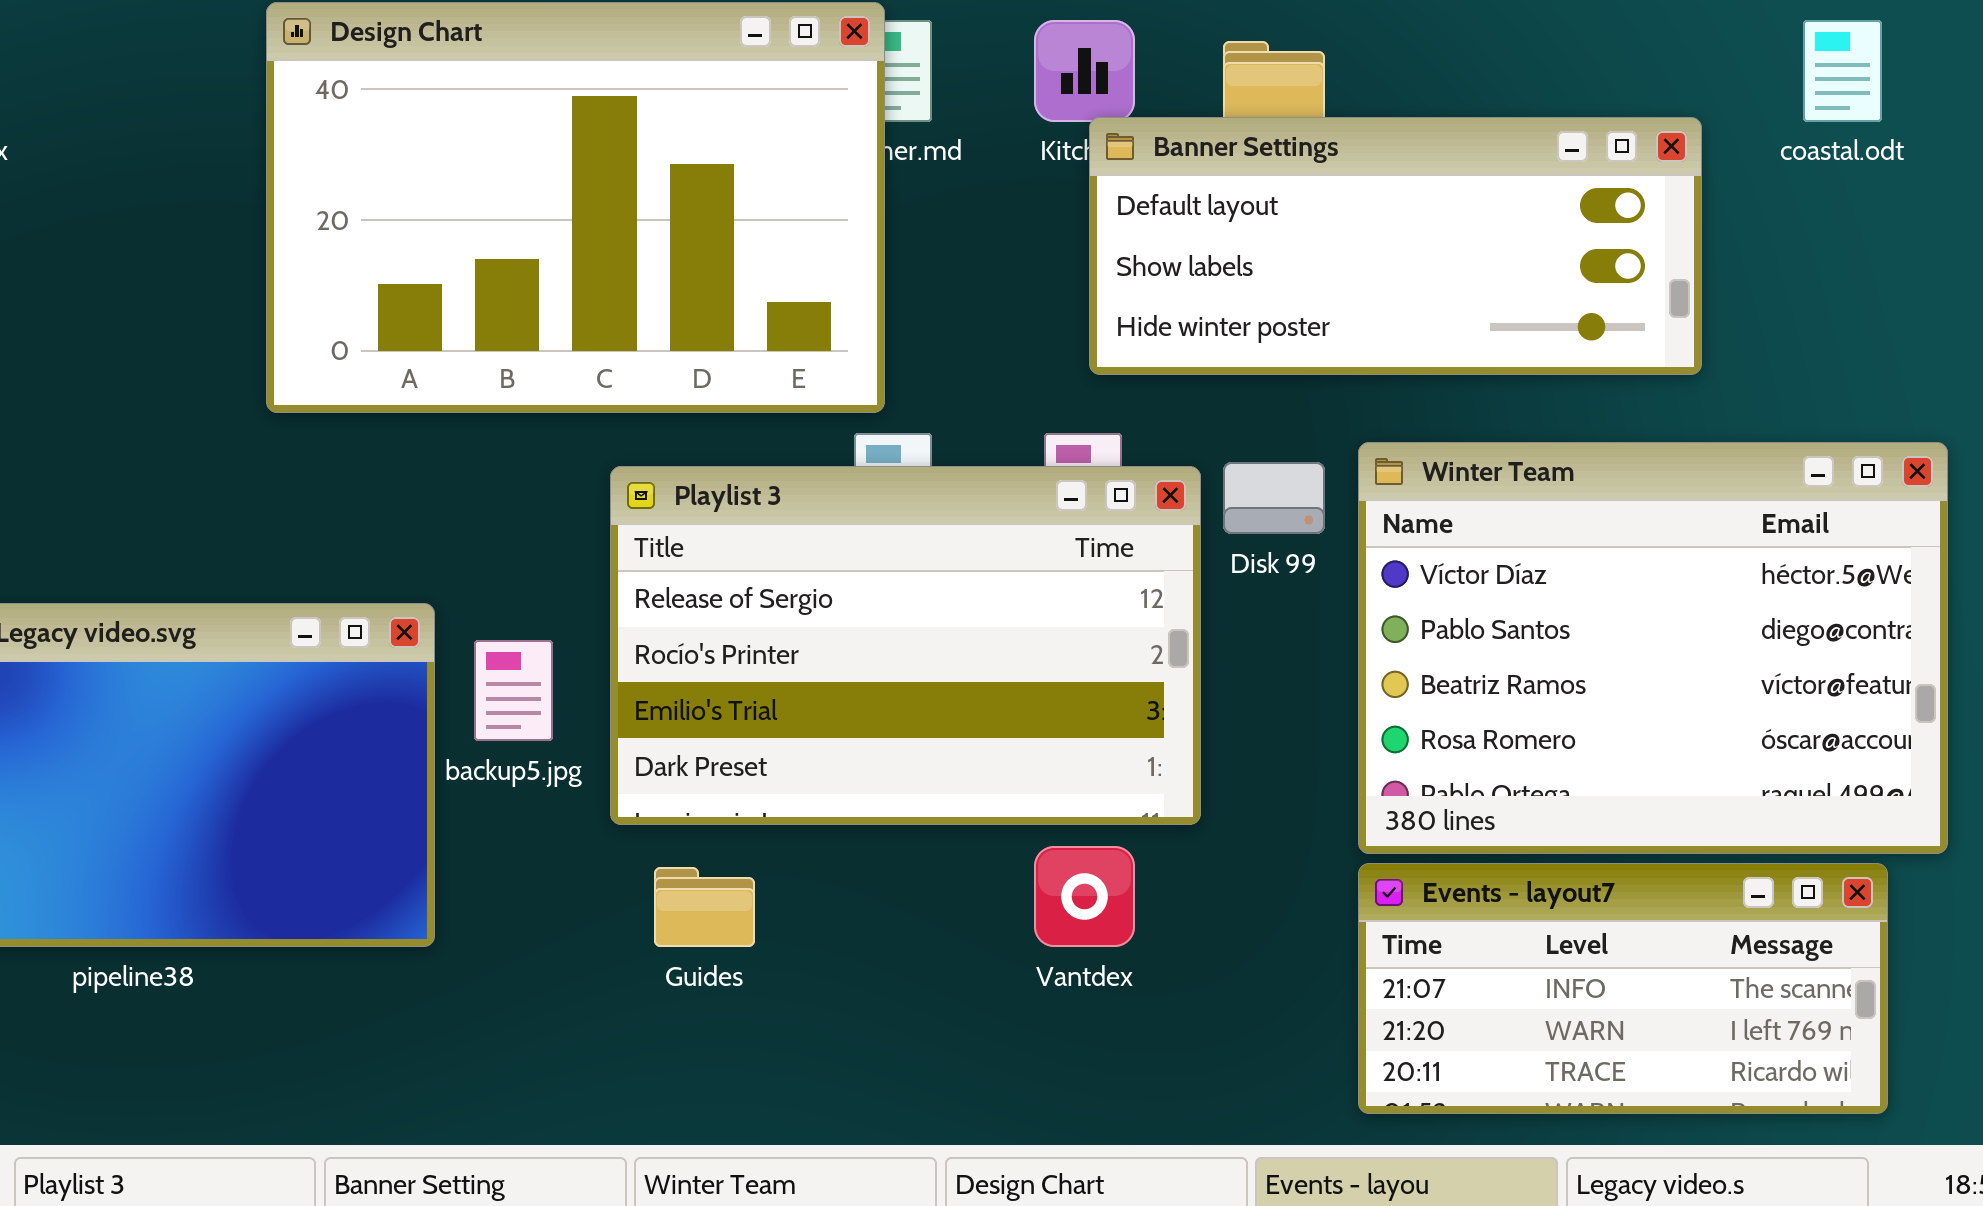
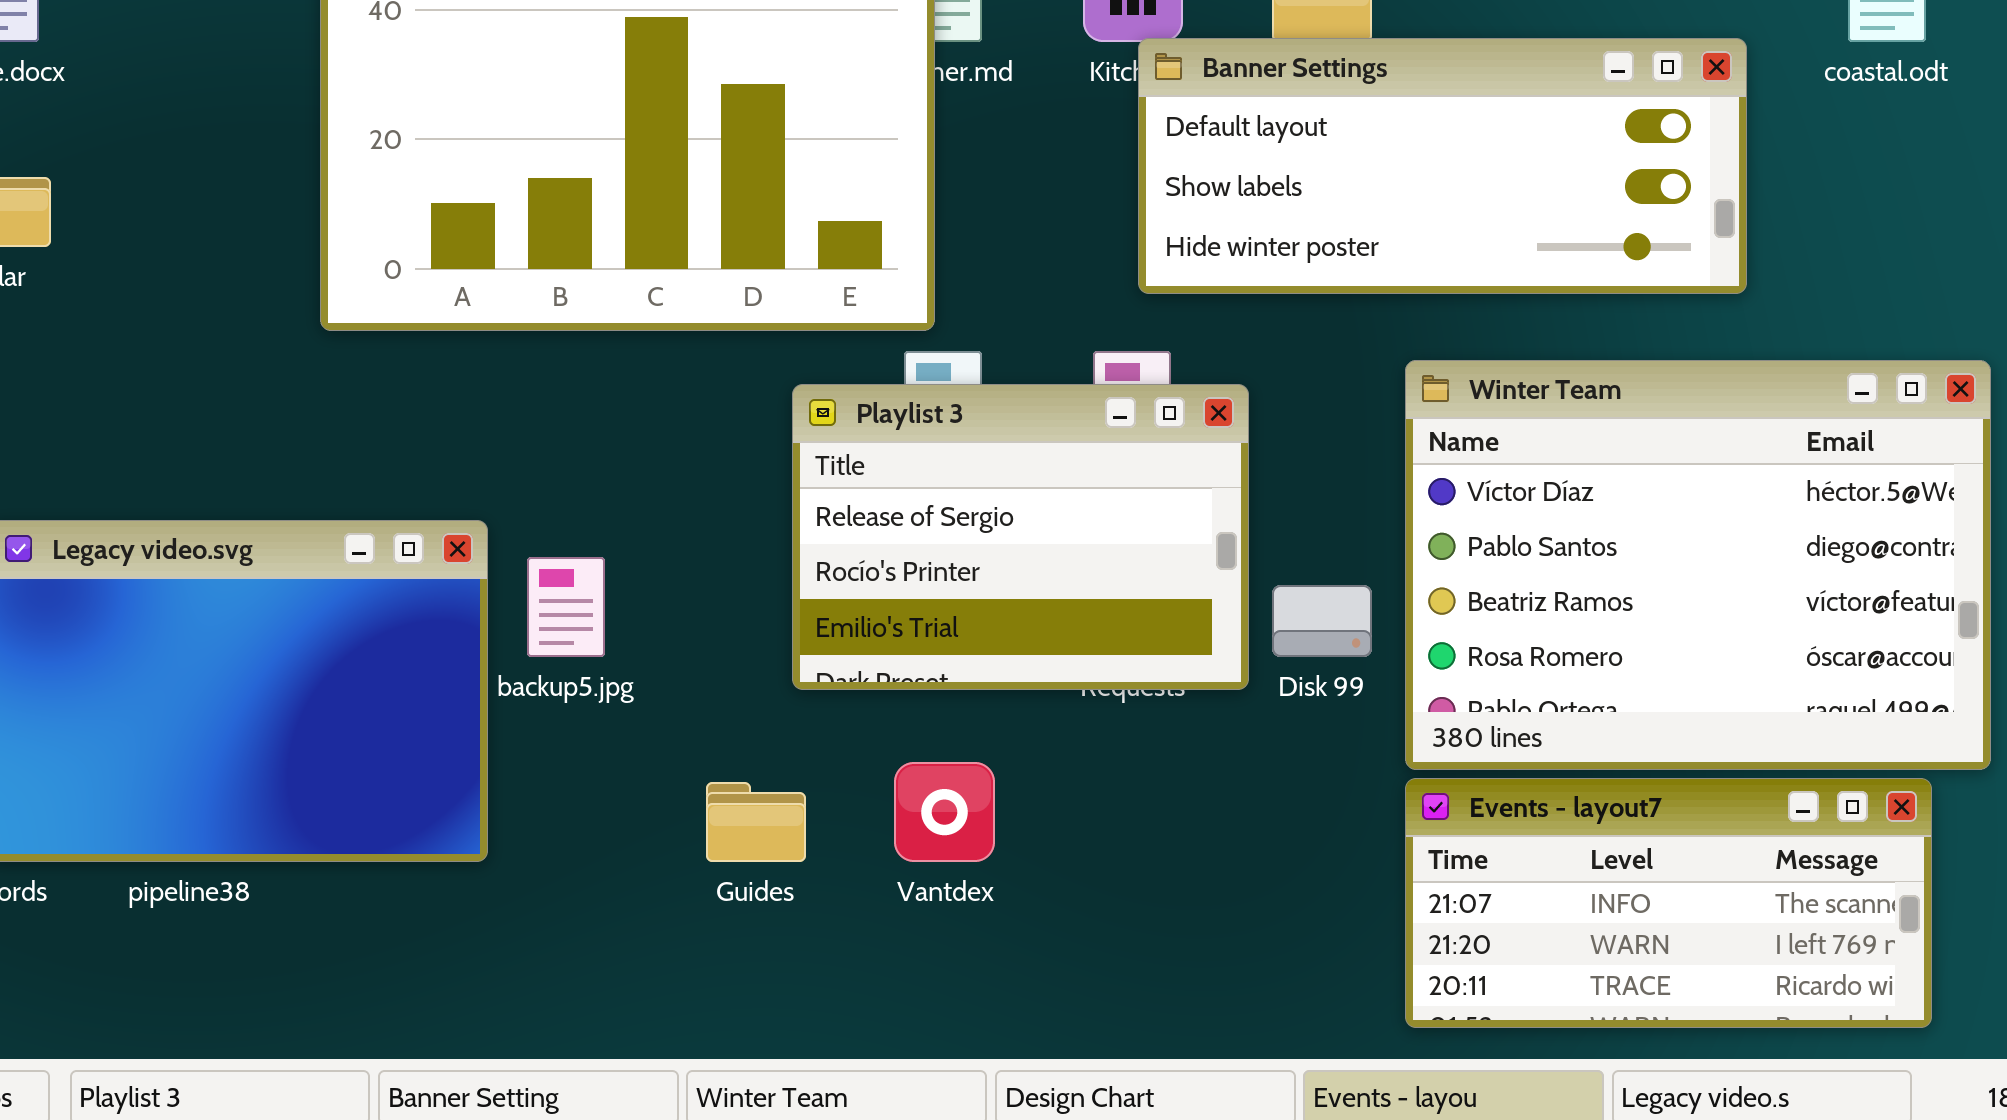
Disk 99: [1223,462,1325,534] -> [1272,585,1372,657], moved
Playlist 3: [610,466,1201,825] -> [792,384,1249,690], resized
Vantdex: [1034,846,1135,947] -> [894,762,995,862], moved

